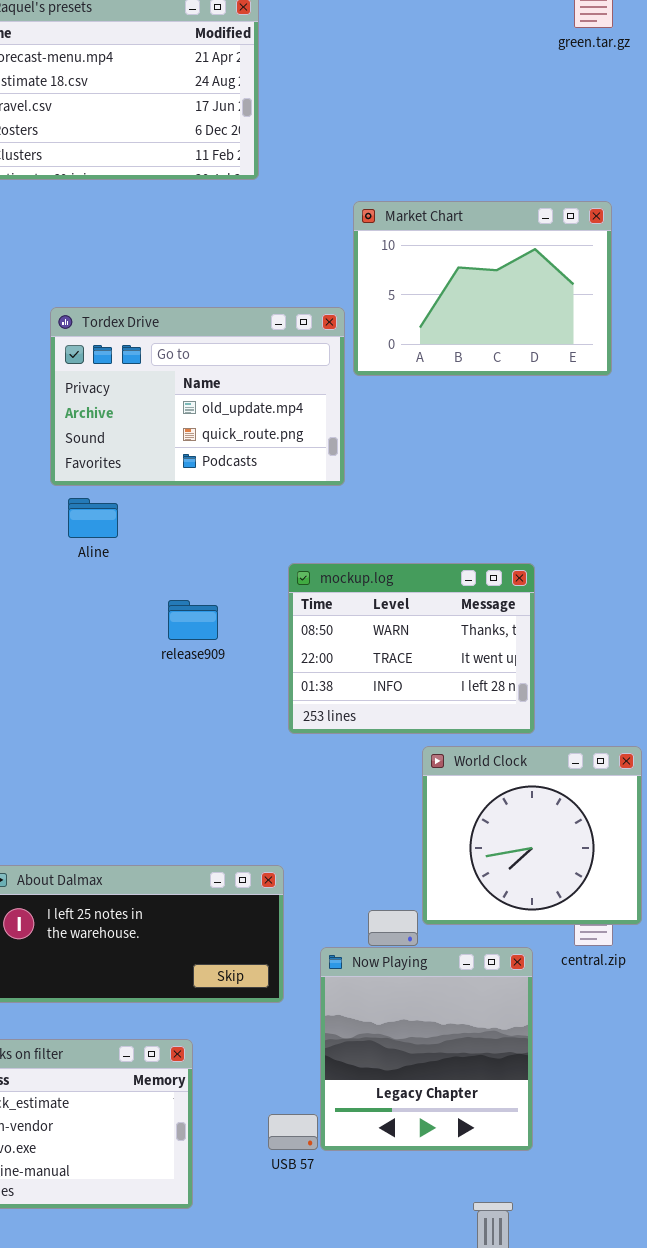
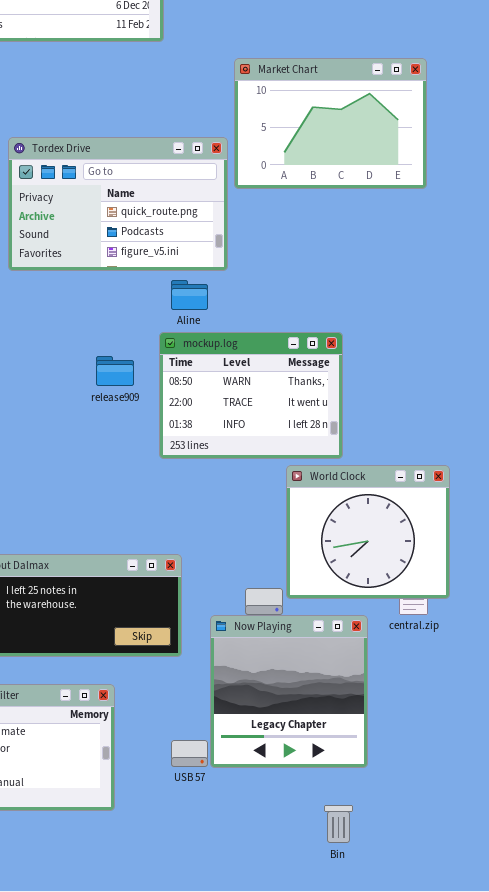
Tordex Drive: [50,307,345,486] -> [8,137,228,271], scrolled down 1 row
Aline: [68,498,118,538] -> [171,280,208,310], moved
mockup.log: [288,563,535,734] -> [159,332,343,459], moved

